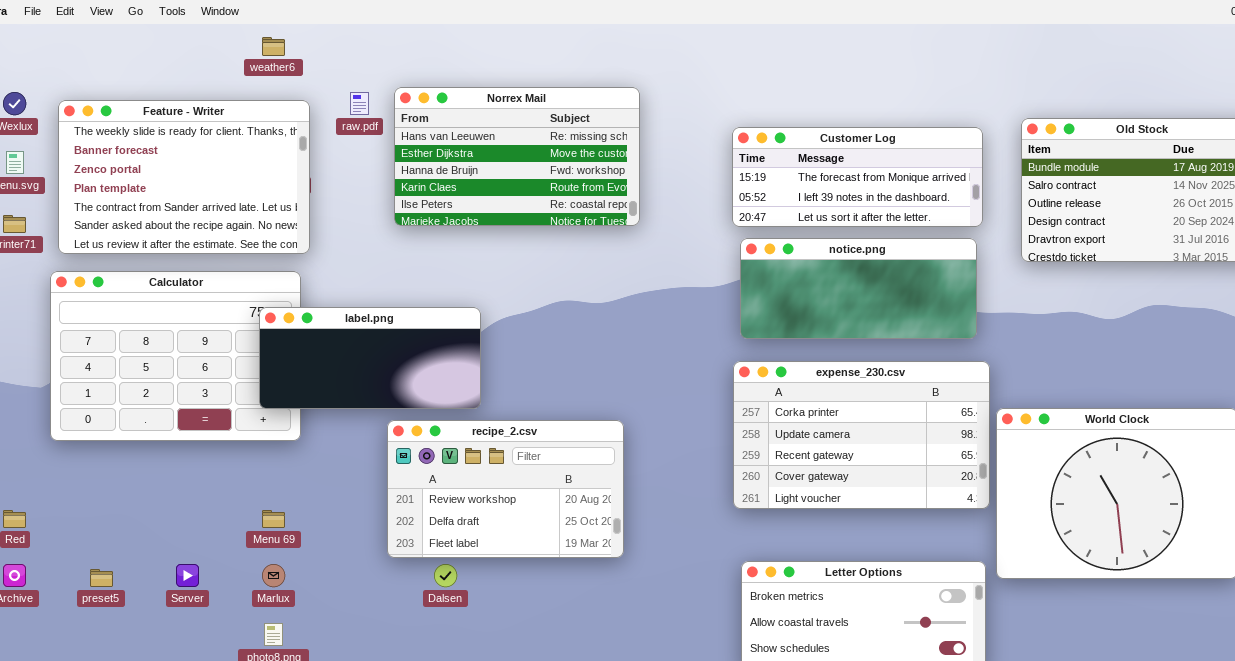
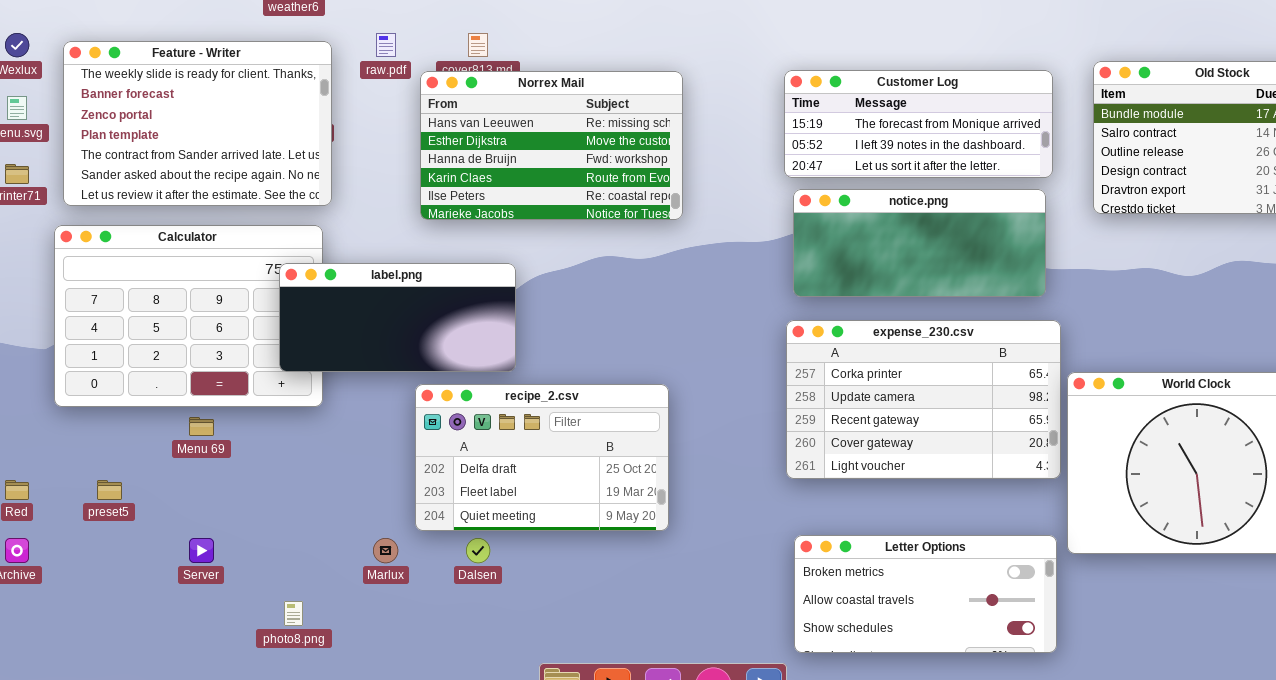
Norrex Mail: [394,87,640,226] -> [420,71,683,220], moved
recipe_2.csv: [387,420,624,558] -> [415,384,669,531], scrolled down 1 row
Menu 69: [262,510,285,528] -> [189,417,214,436], moved
Marlux: [262,564,285,587] -> [373,538,398,563], moved
preset5: [90,569,113,587] -> [97,480,122,500], moved

